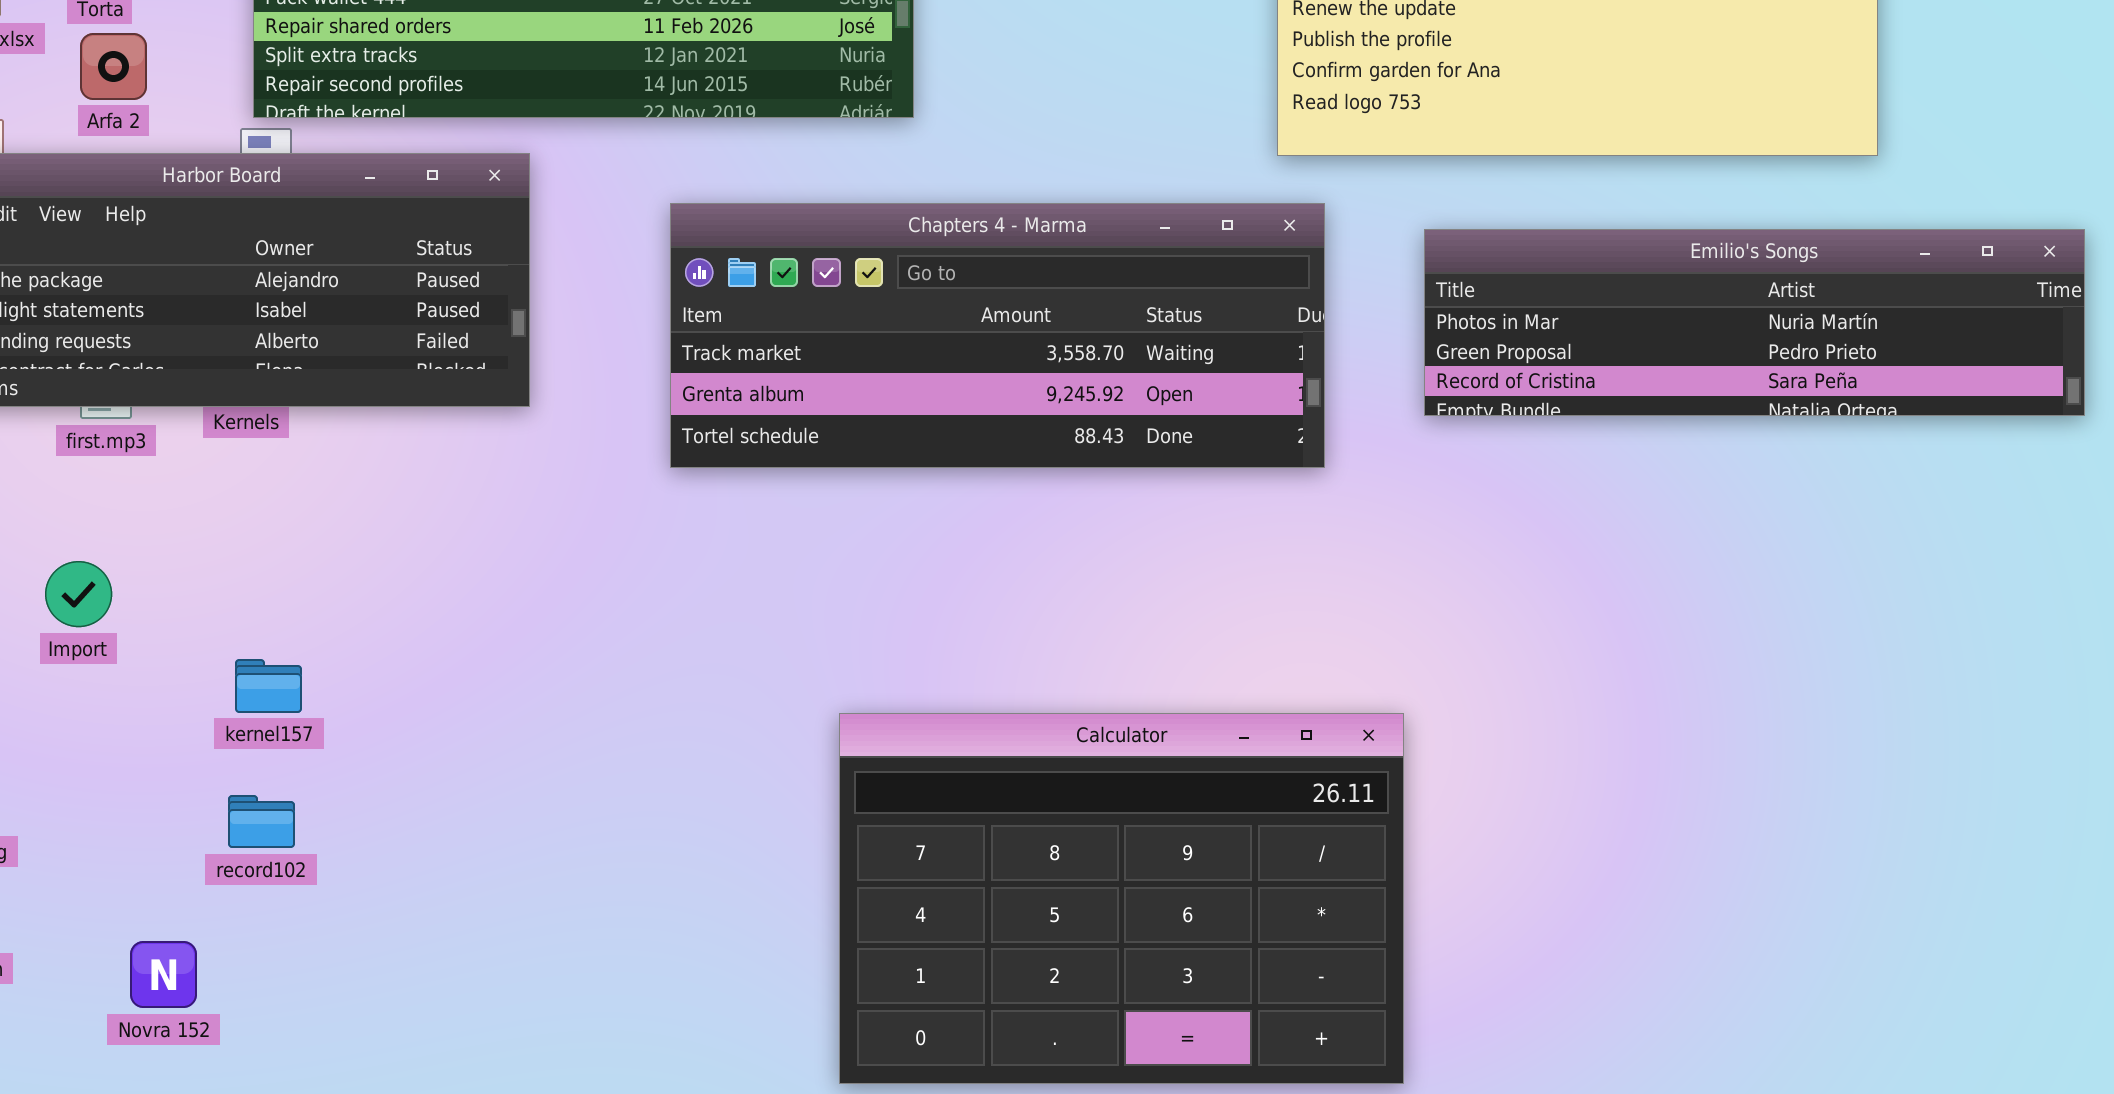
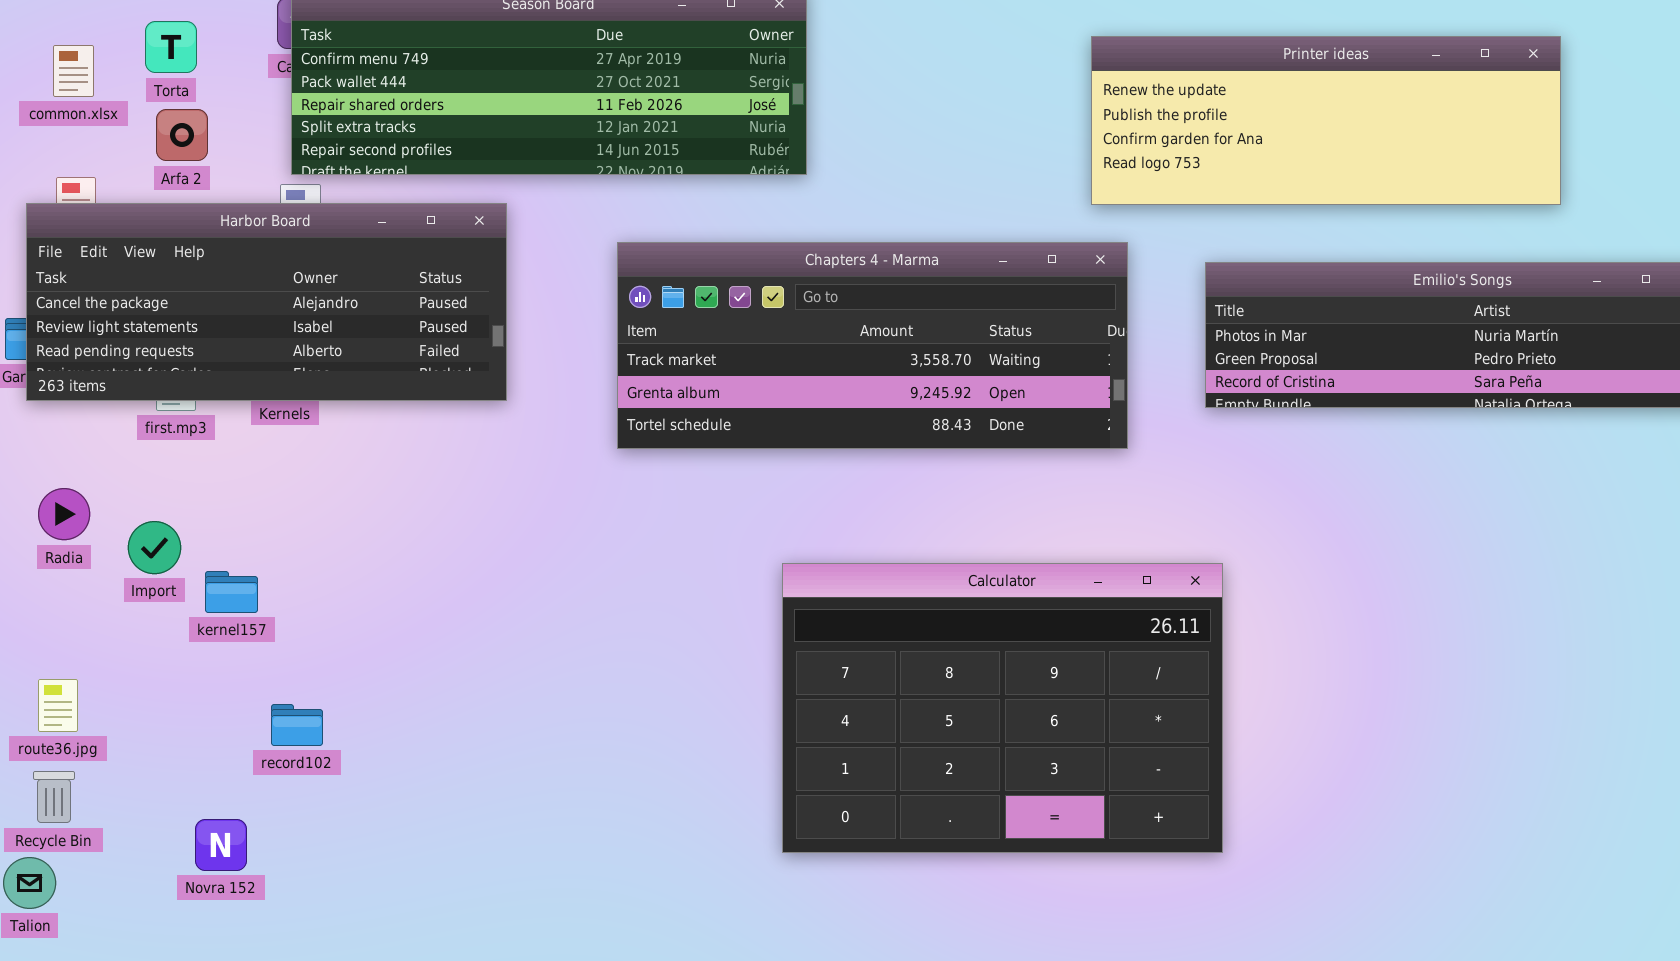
kernel157: [235,659,302,713] -> [205,571,258,613], moved
Calculator: [839,713,1404,1084] -> [782,563,1223,853], moved

